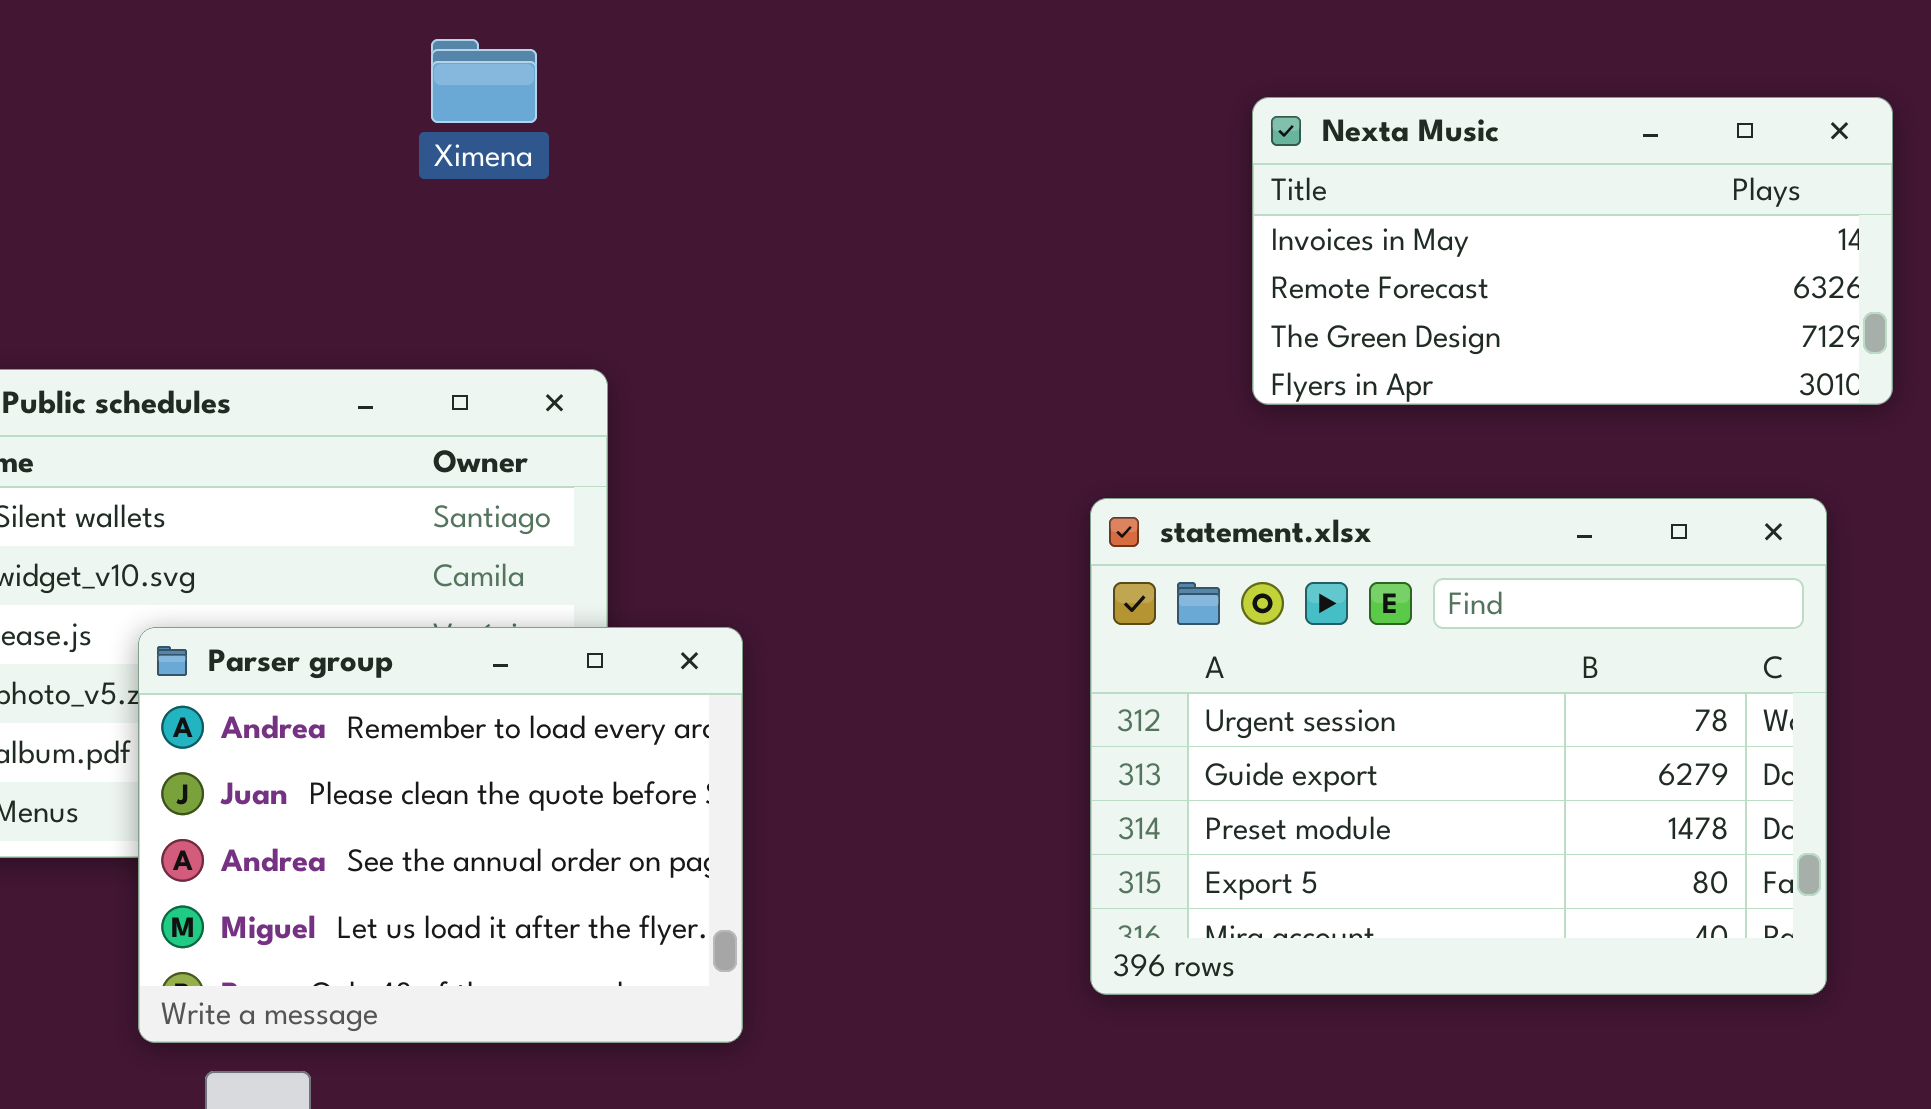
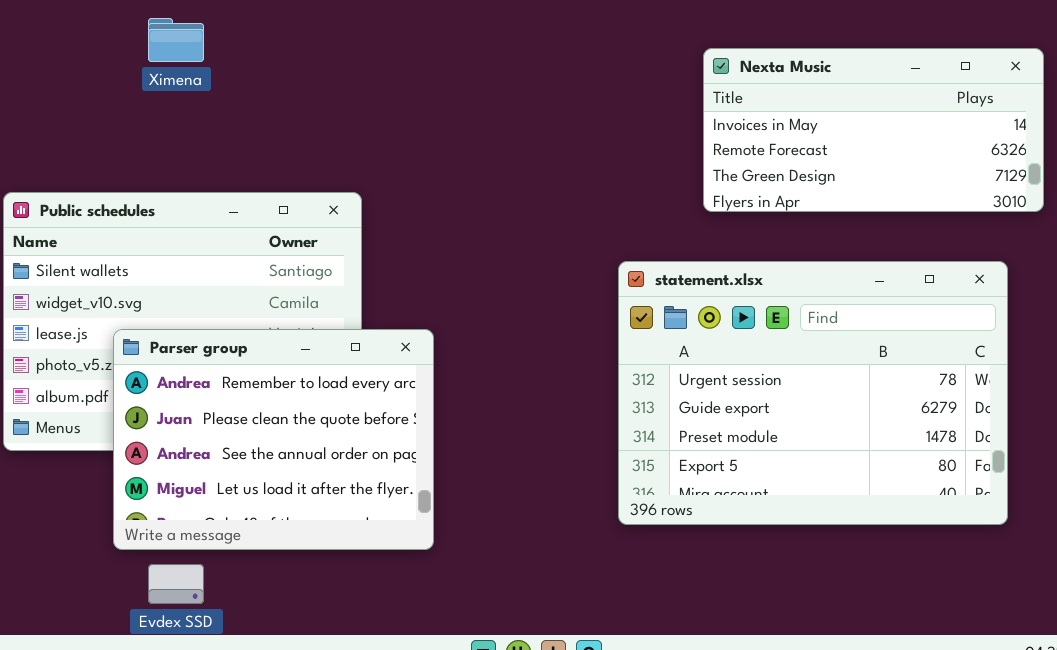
Ximena: [431,39,537,123] -> [148,18,204,62], moved

